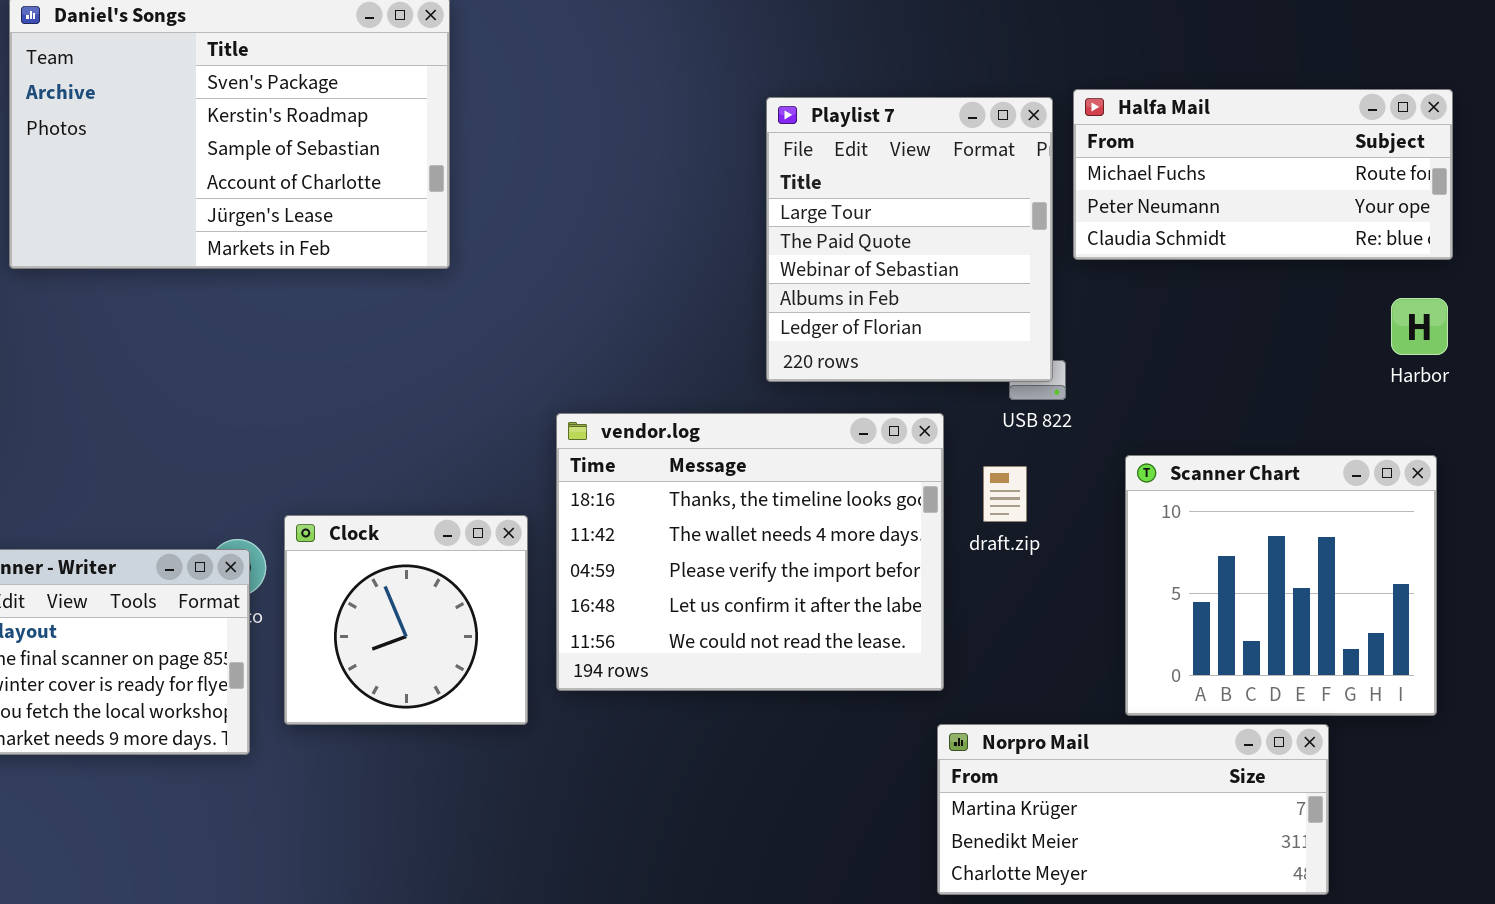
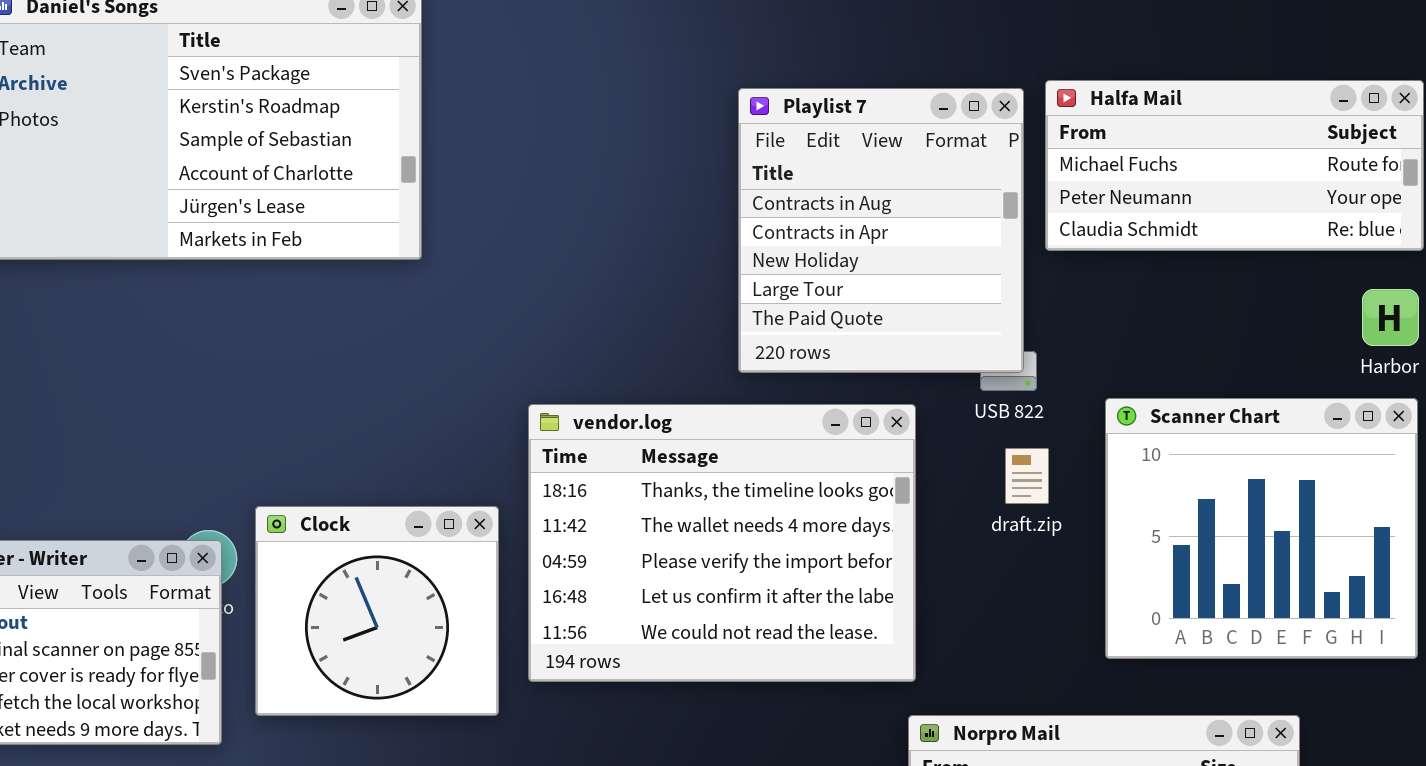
Playlist 7: [766,97,1053,382] -> [738,88,1024,373], scrolled up 3 rows
Scanner Chart: [1125,455,1437,716] -> [1105,398,1418,659], moved
draft.zip: [983,466,1027,522] -> [1005,448,1049,504], moved

